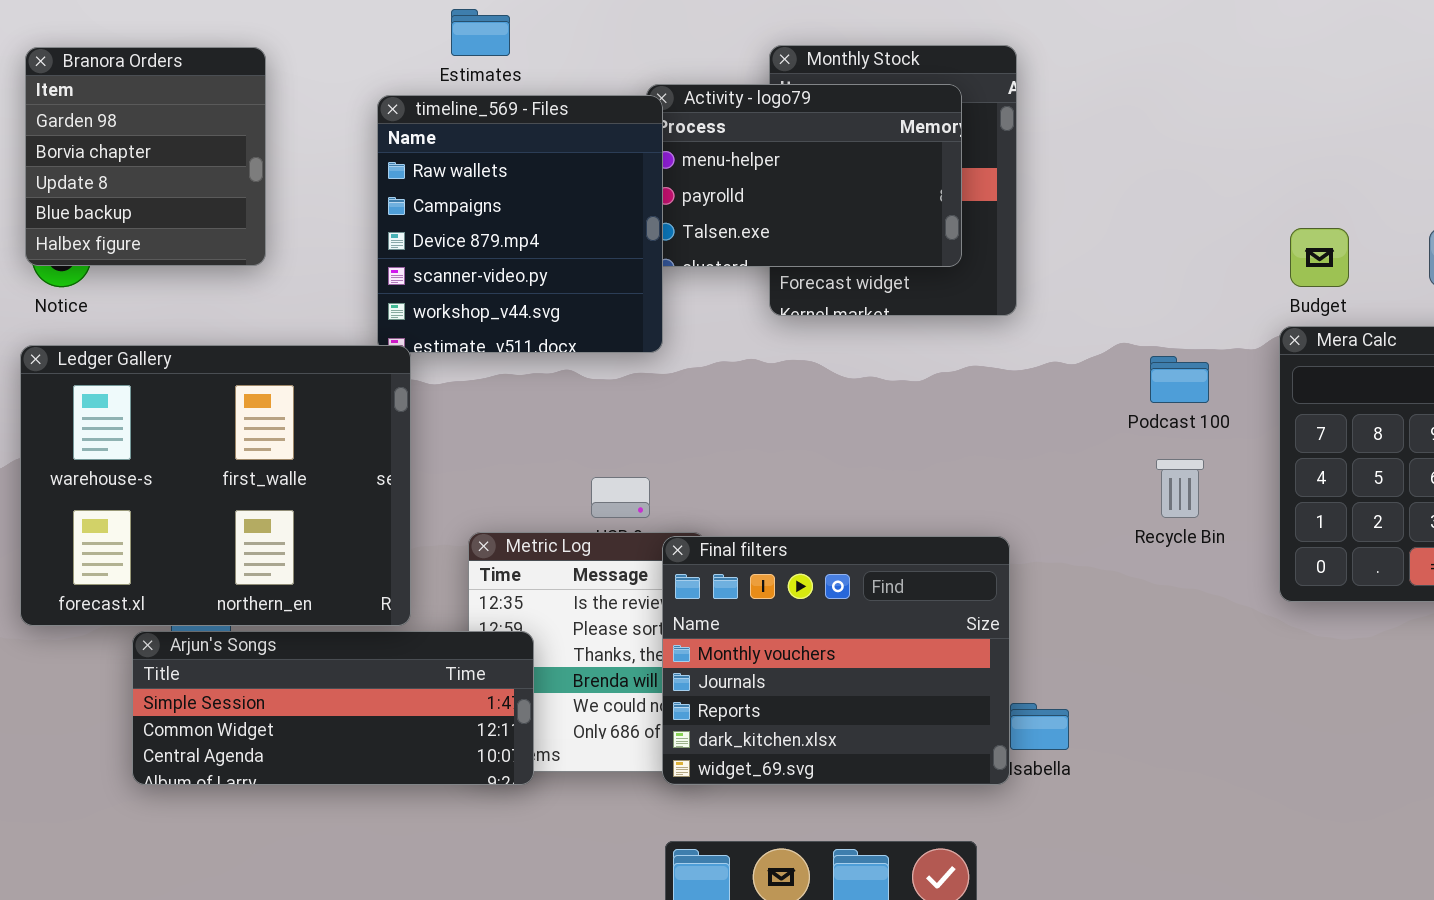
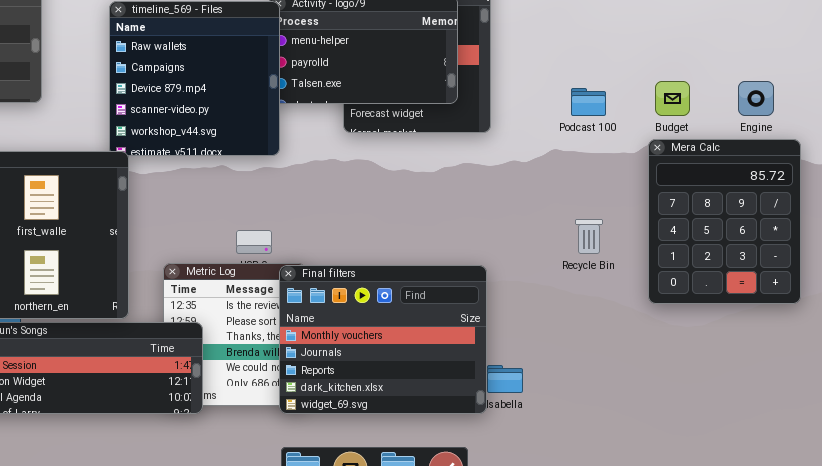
Podcast 100: [1150,356,1209,403] -> [571,88,606,116], moved

